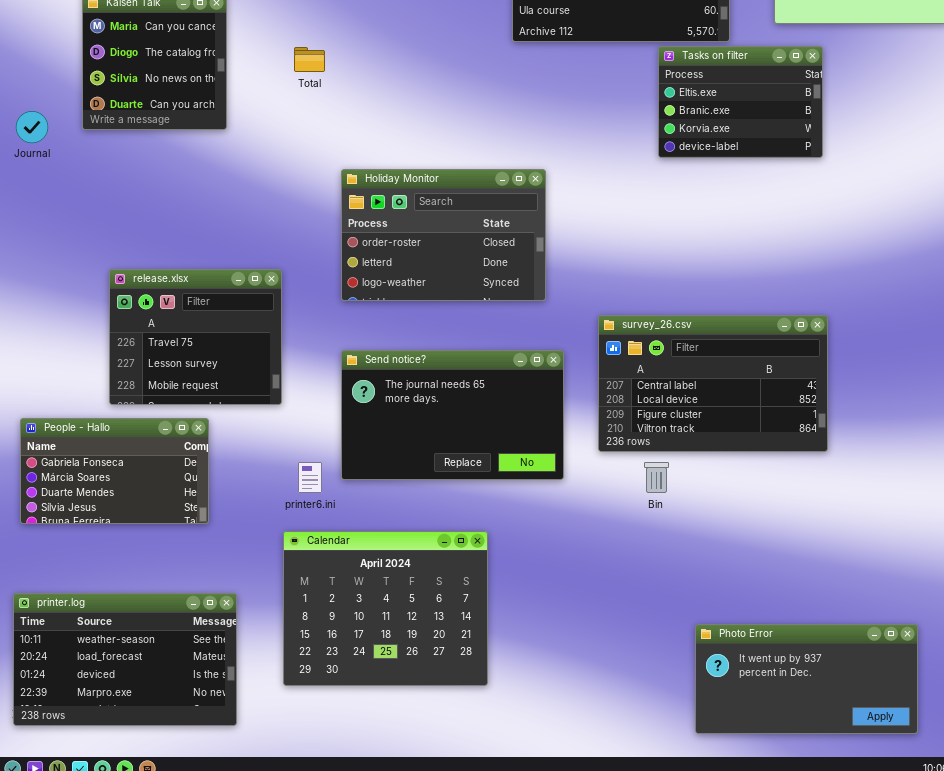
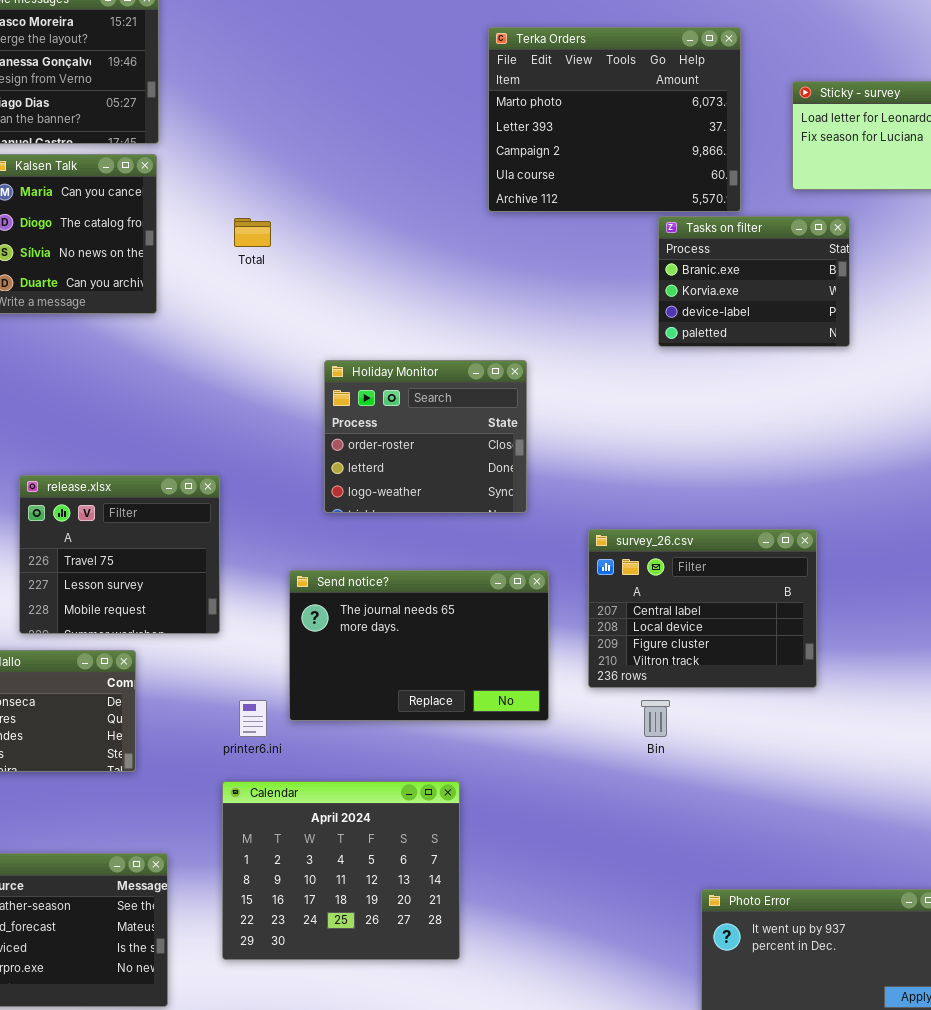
Tasks on filter: [658,46,823,158] -> [658,216,850,347], scrolled down 1 row
Holiday Monitor: [341,169,546,301] -> [324,360,527,513], resized
survey_26.csv: [598,315,828,452] -> [588,529,817,688], resized

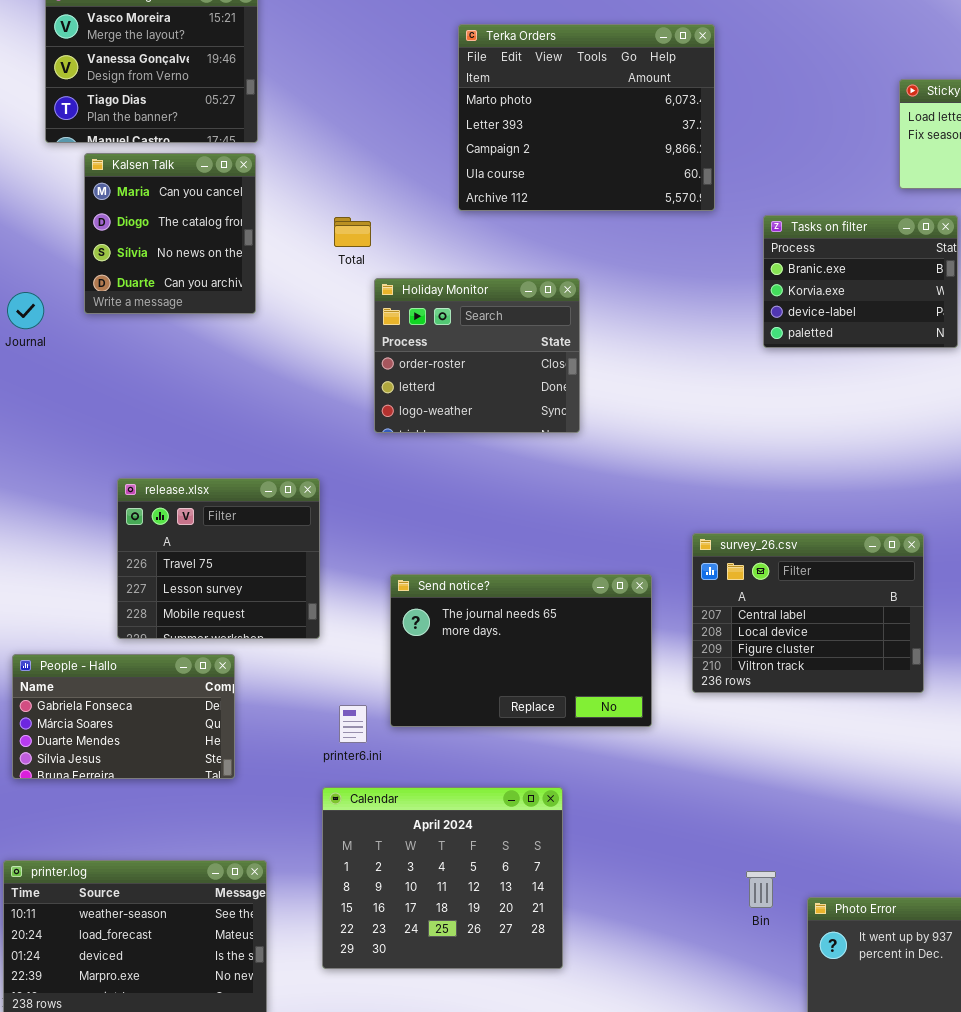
Terka Orders: [488,27,741,212] -> [458,24,715,211], moved
Holiday Monitor: [324,360,527,513] -> [374,278,580,433], moved
Bin: [641,700,670,737] -> [746,871,776,908], moved

